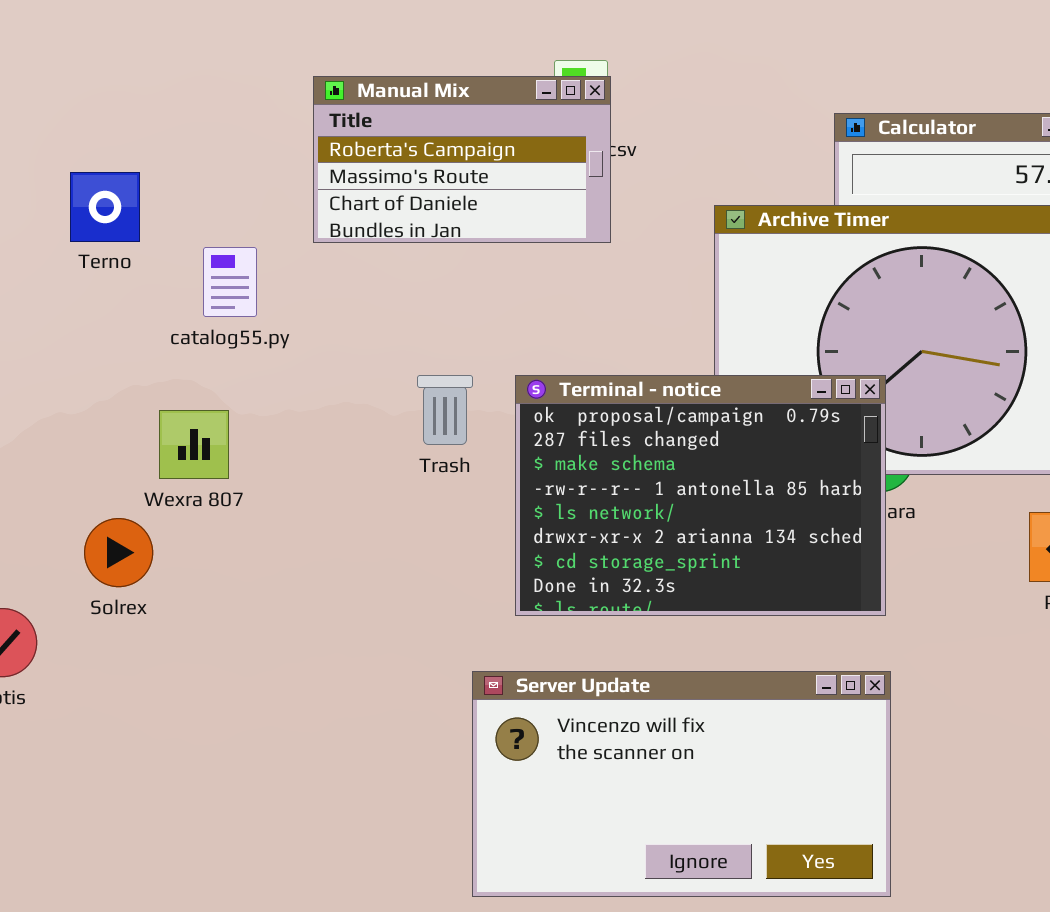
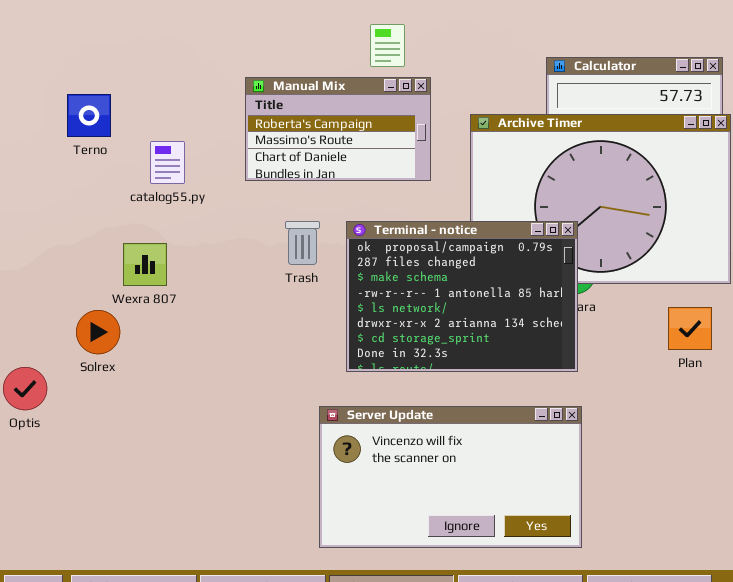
Manual Mix: [313,76,611,243] -> [245,77,431,181], moved

